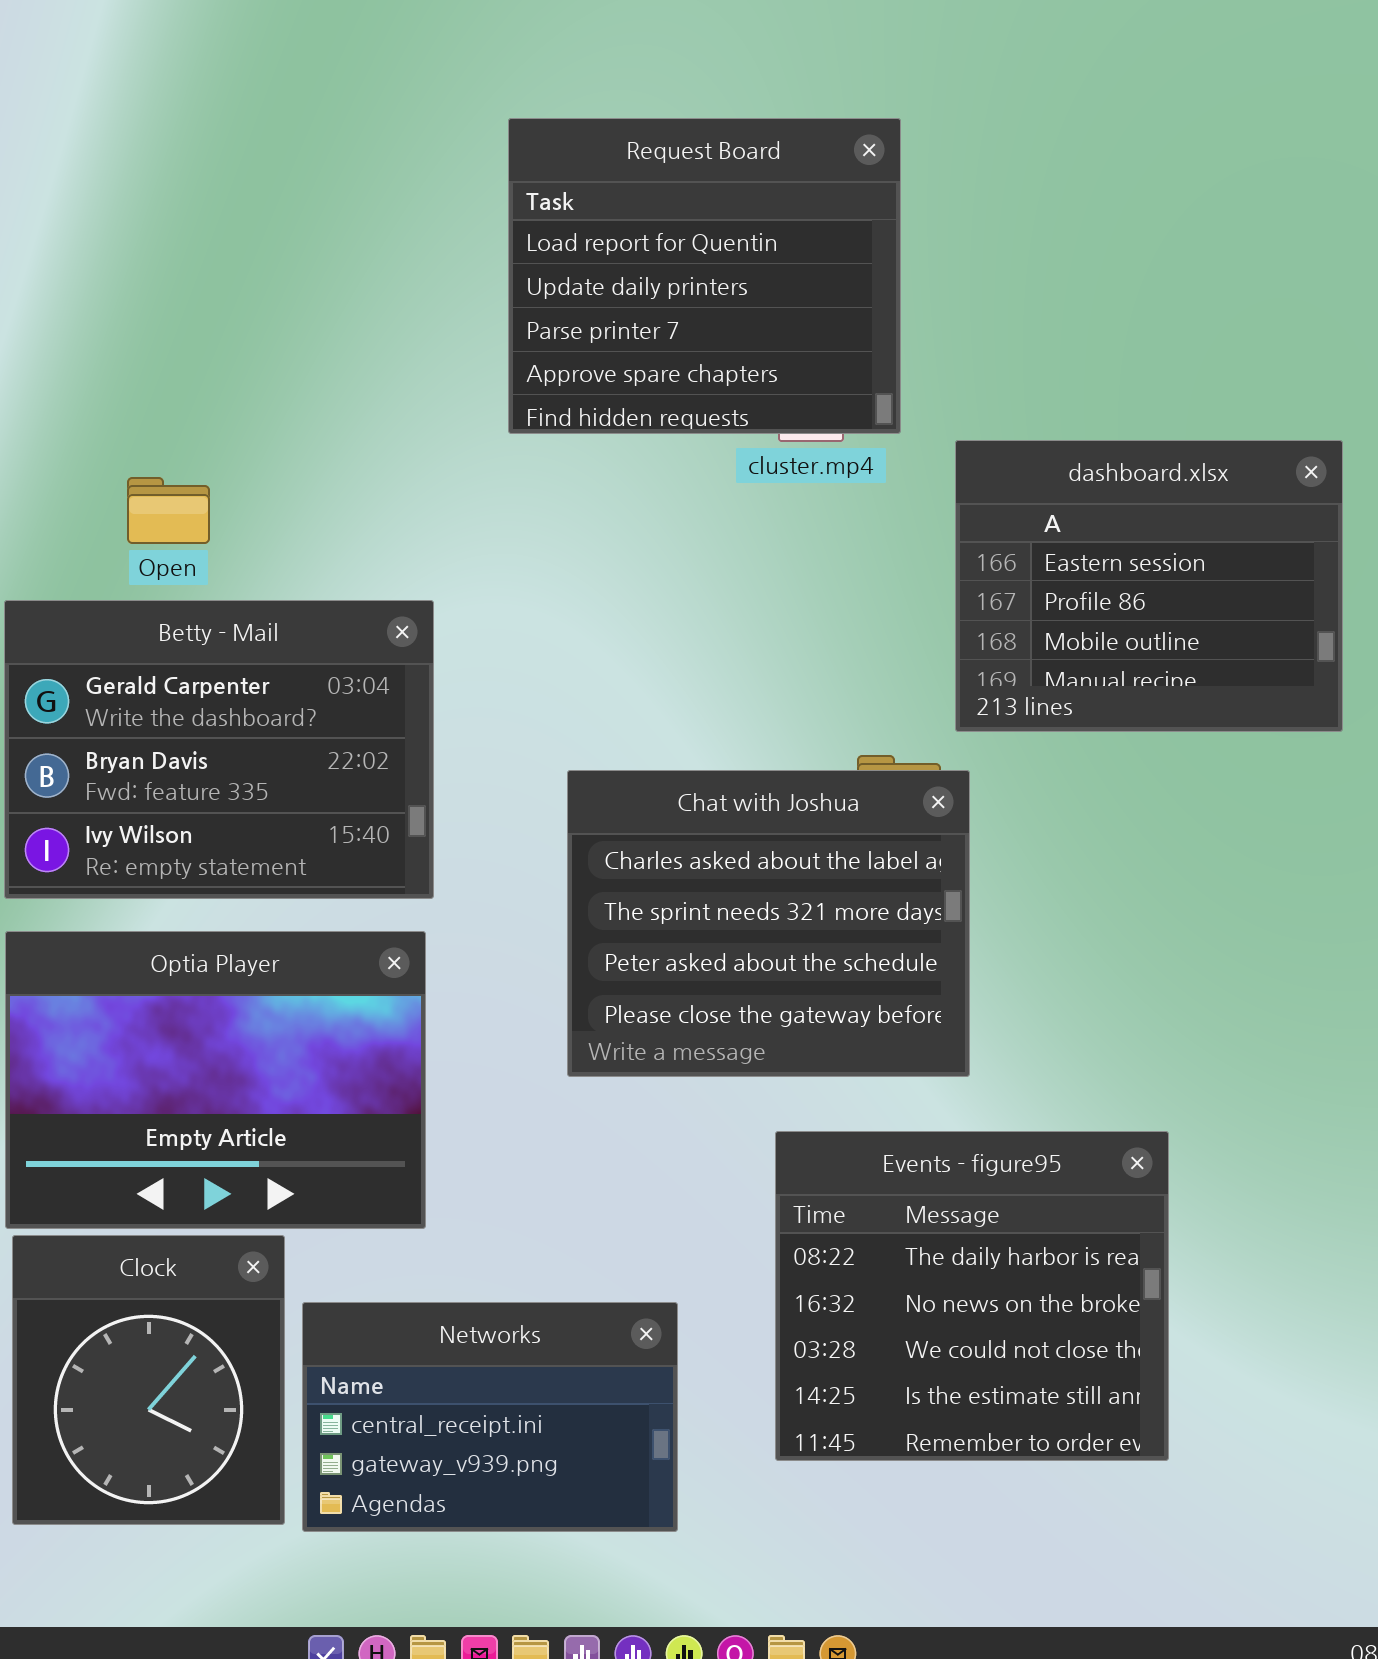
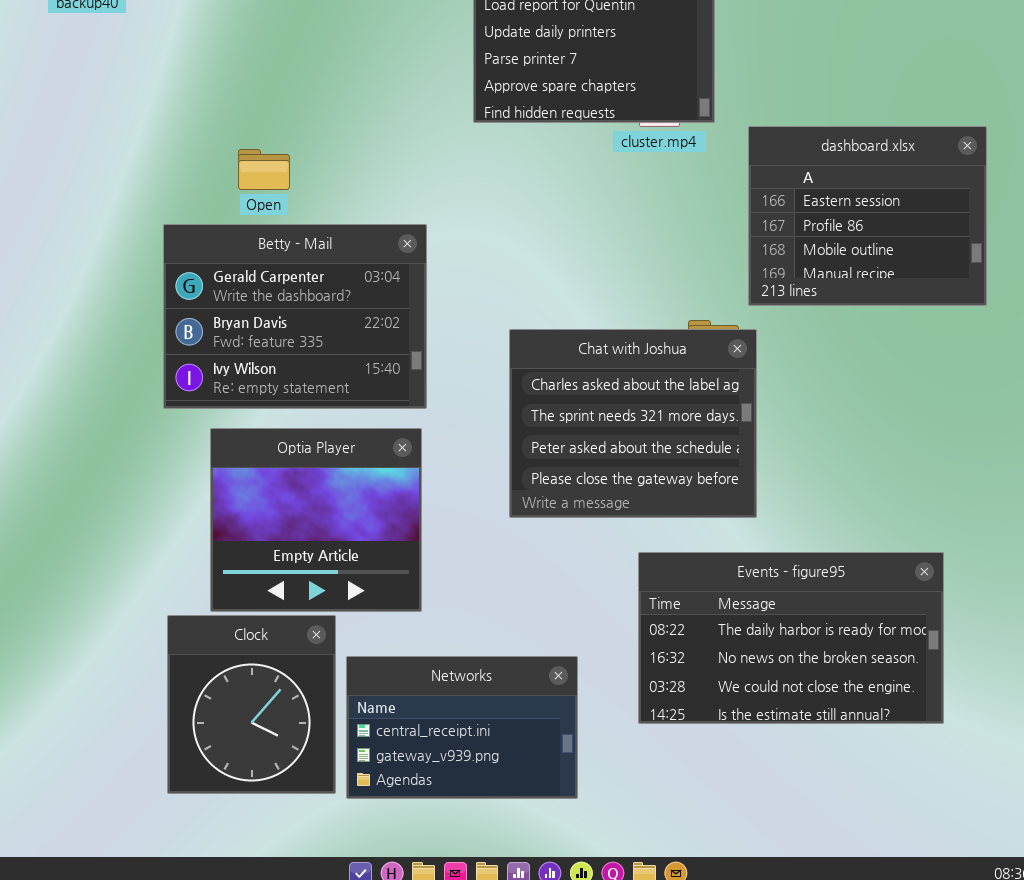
Optia Player: [5,931,426,1229] -> [210,428,422,612], resized
Events - figure95: [775,1131,1169,1461] -> [638,552,944,724], resized

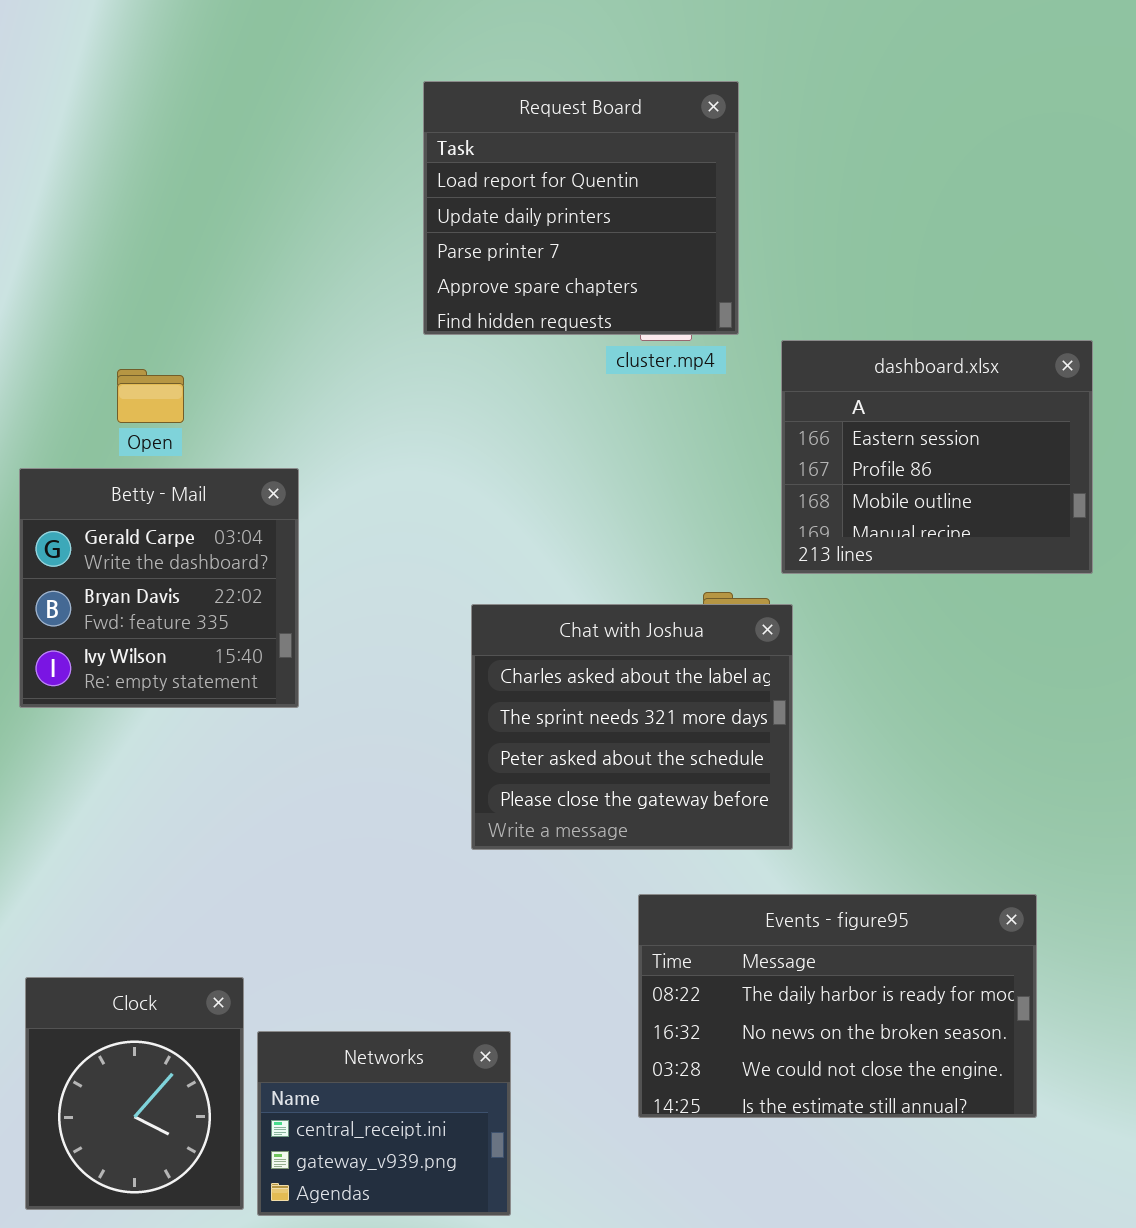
Betty - Mail: [163,224,427,409] -> [19,468,299,708], resized
Optia Player: [210,428,422,612] -> none, closed
Networks: [346,656,578,799] -> [257,1031,511,1216], resized

